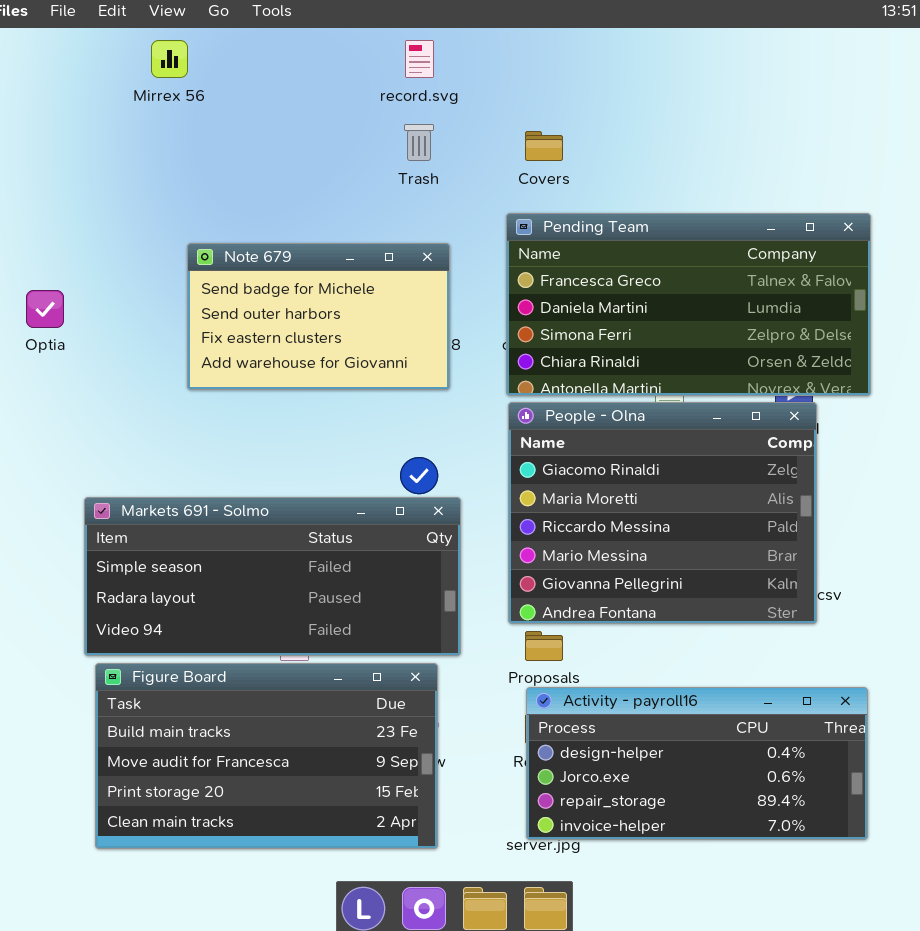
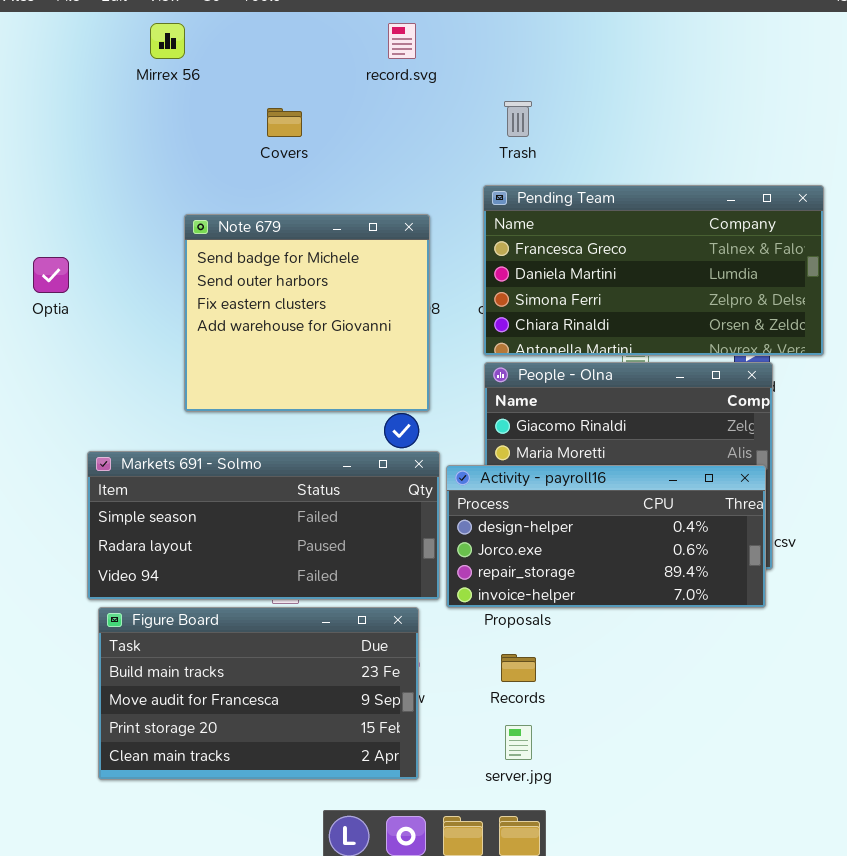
Trash: [404,124,434,161] -> [504,101,532,137], moved
Covers: [525,131,563,161] -> [267,108,302,137], moved
Note 679: [187,243,450,390] -> [184,214,430,412], resized
Activity - payroll16: [526,687,868,840] -> [446,465,766,608], moved

